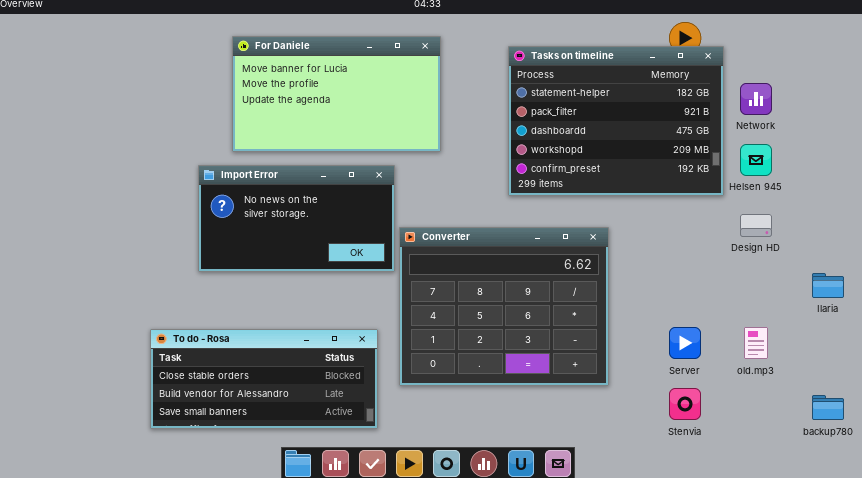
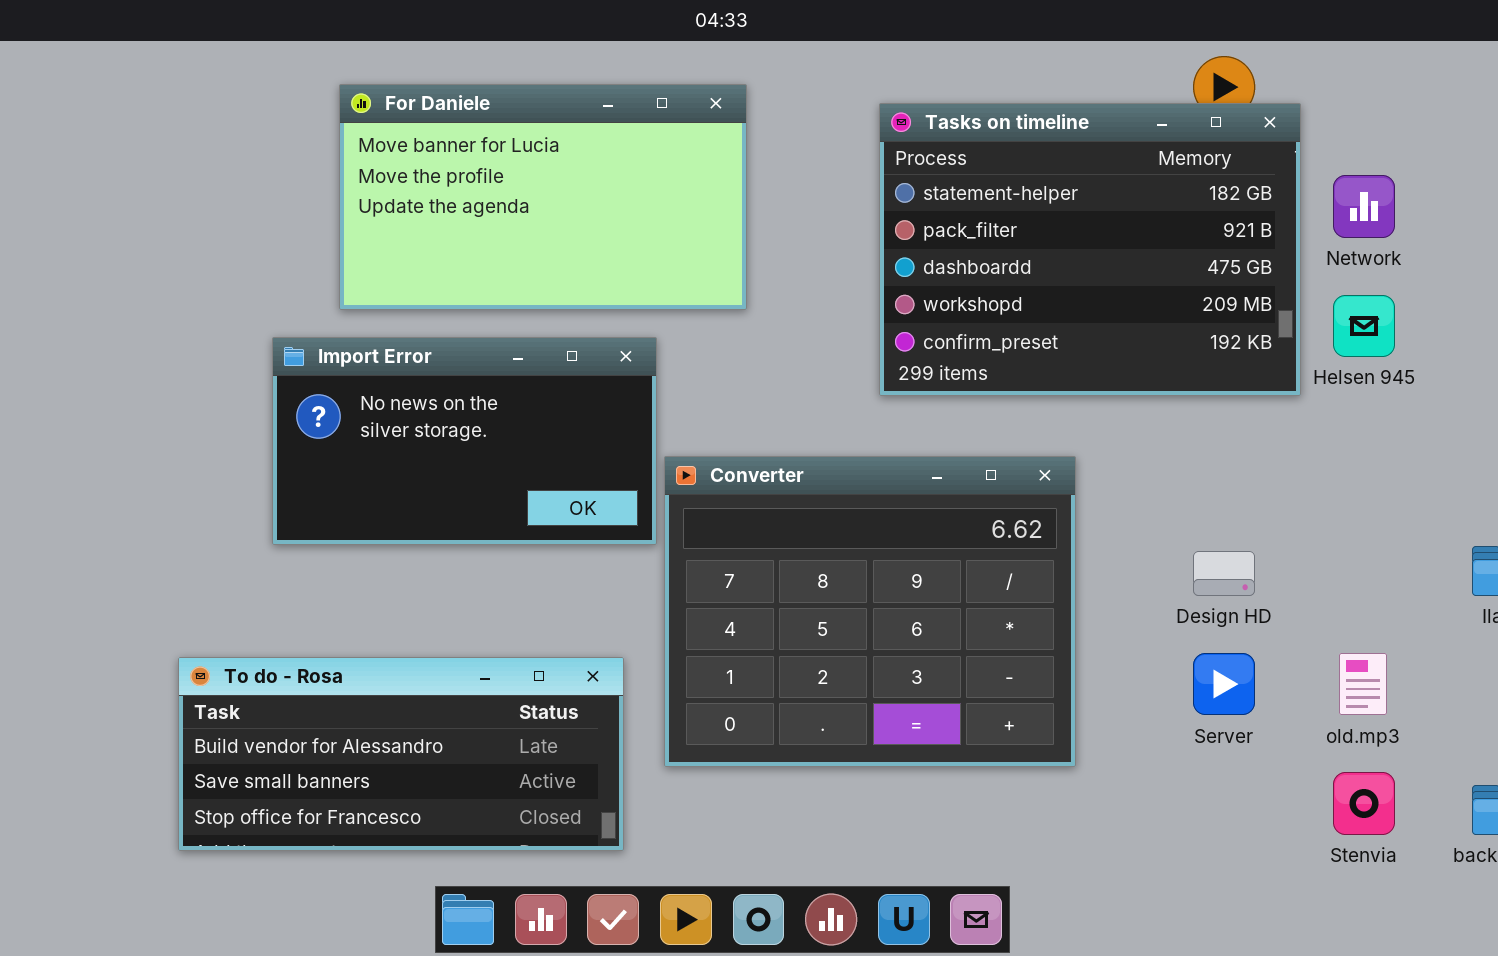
Design HD: [740,214,772,237] -> [1193,551,1255,596], moved
To do - Rosa: [150,329,378,429] -> [178,657,624,851], scrolled down 1 row
Stenvia: [669,388,701,420] -> [1333,772,1395,835], moved

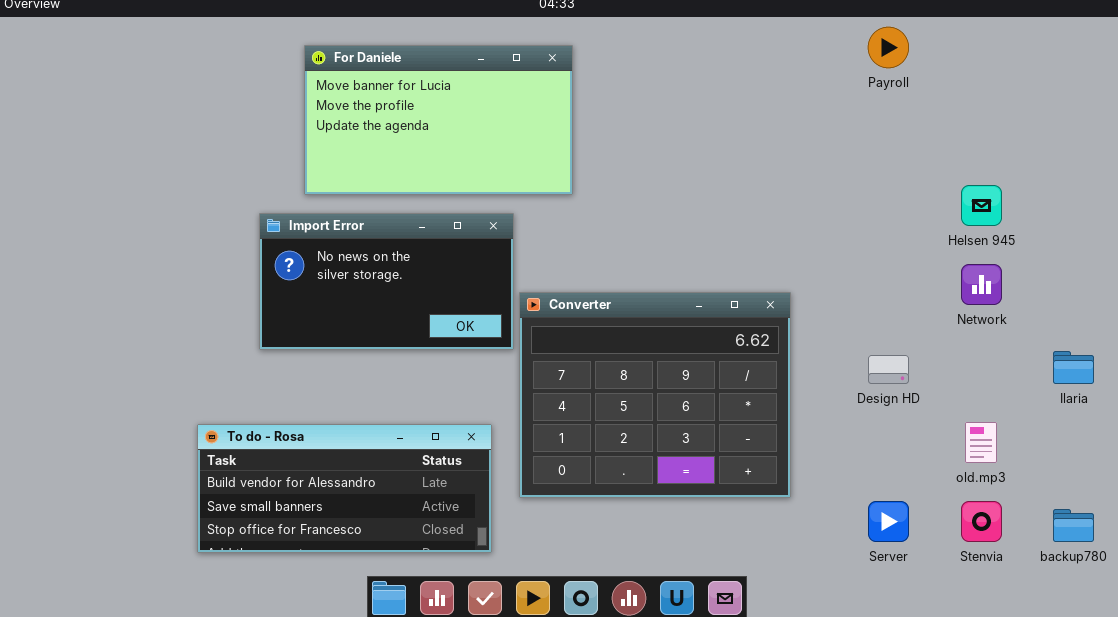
Tasks on timeline: [879,103,1301,396] -> none, closed
Network: [1333,175,1395,238] -> [961,264,1002,305], moved
Server: [1193,653,1255,715] -> [868,501,909,542], moved

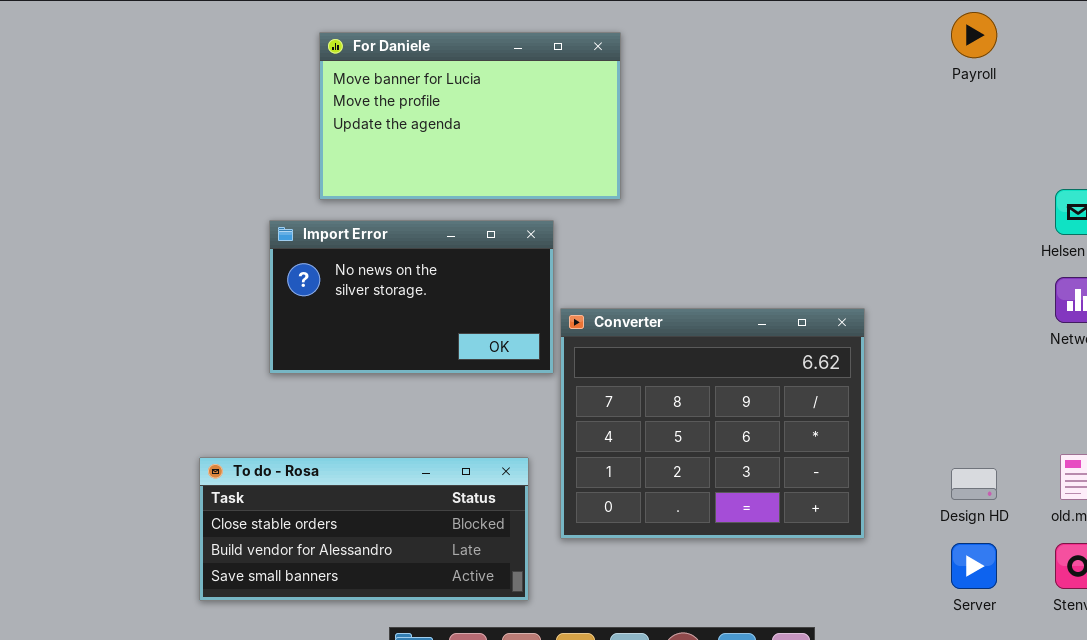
Design HD: [868,355,909,384] -> [951,468,997,500], moved
To do - Rosa: [197,424,492,553] -> [199,457,529,601], scrolled up 1 row

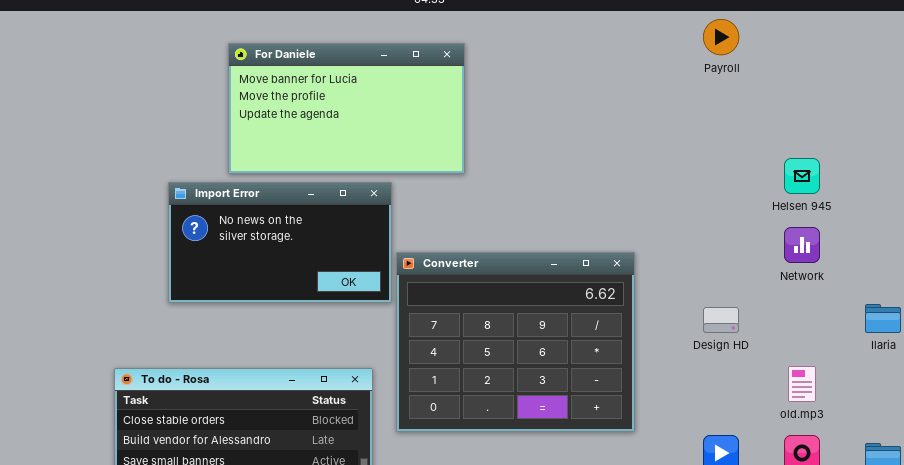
For Daniele: [319,32,621,200] -> [228,43,465,174], moved
Design HD: [951,468,997,500] -> [703,307,739,333], moved

